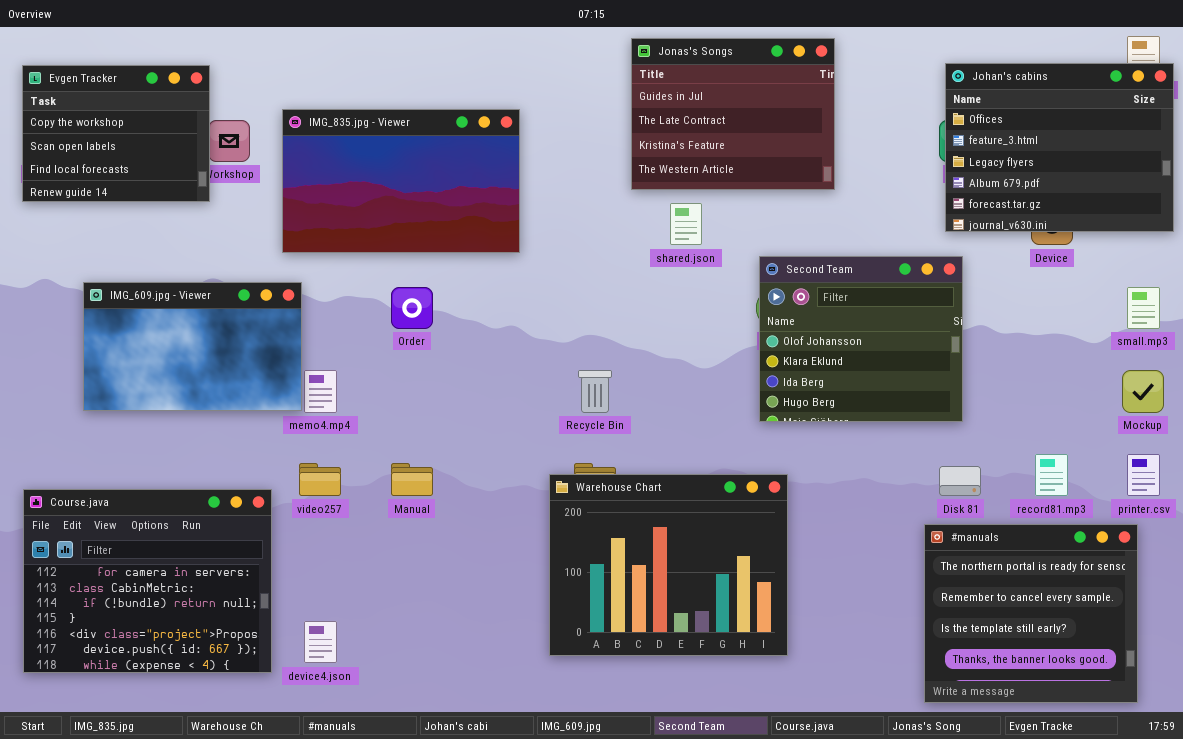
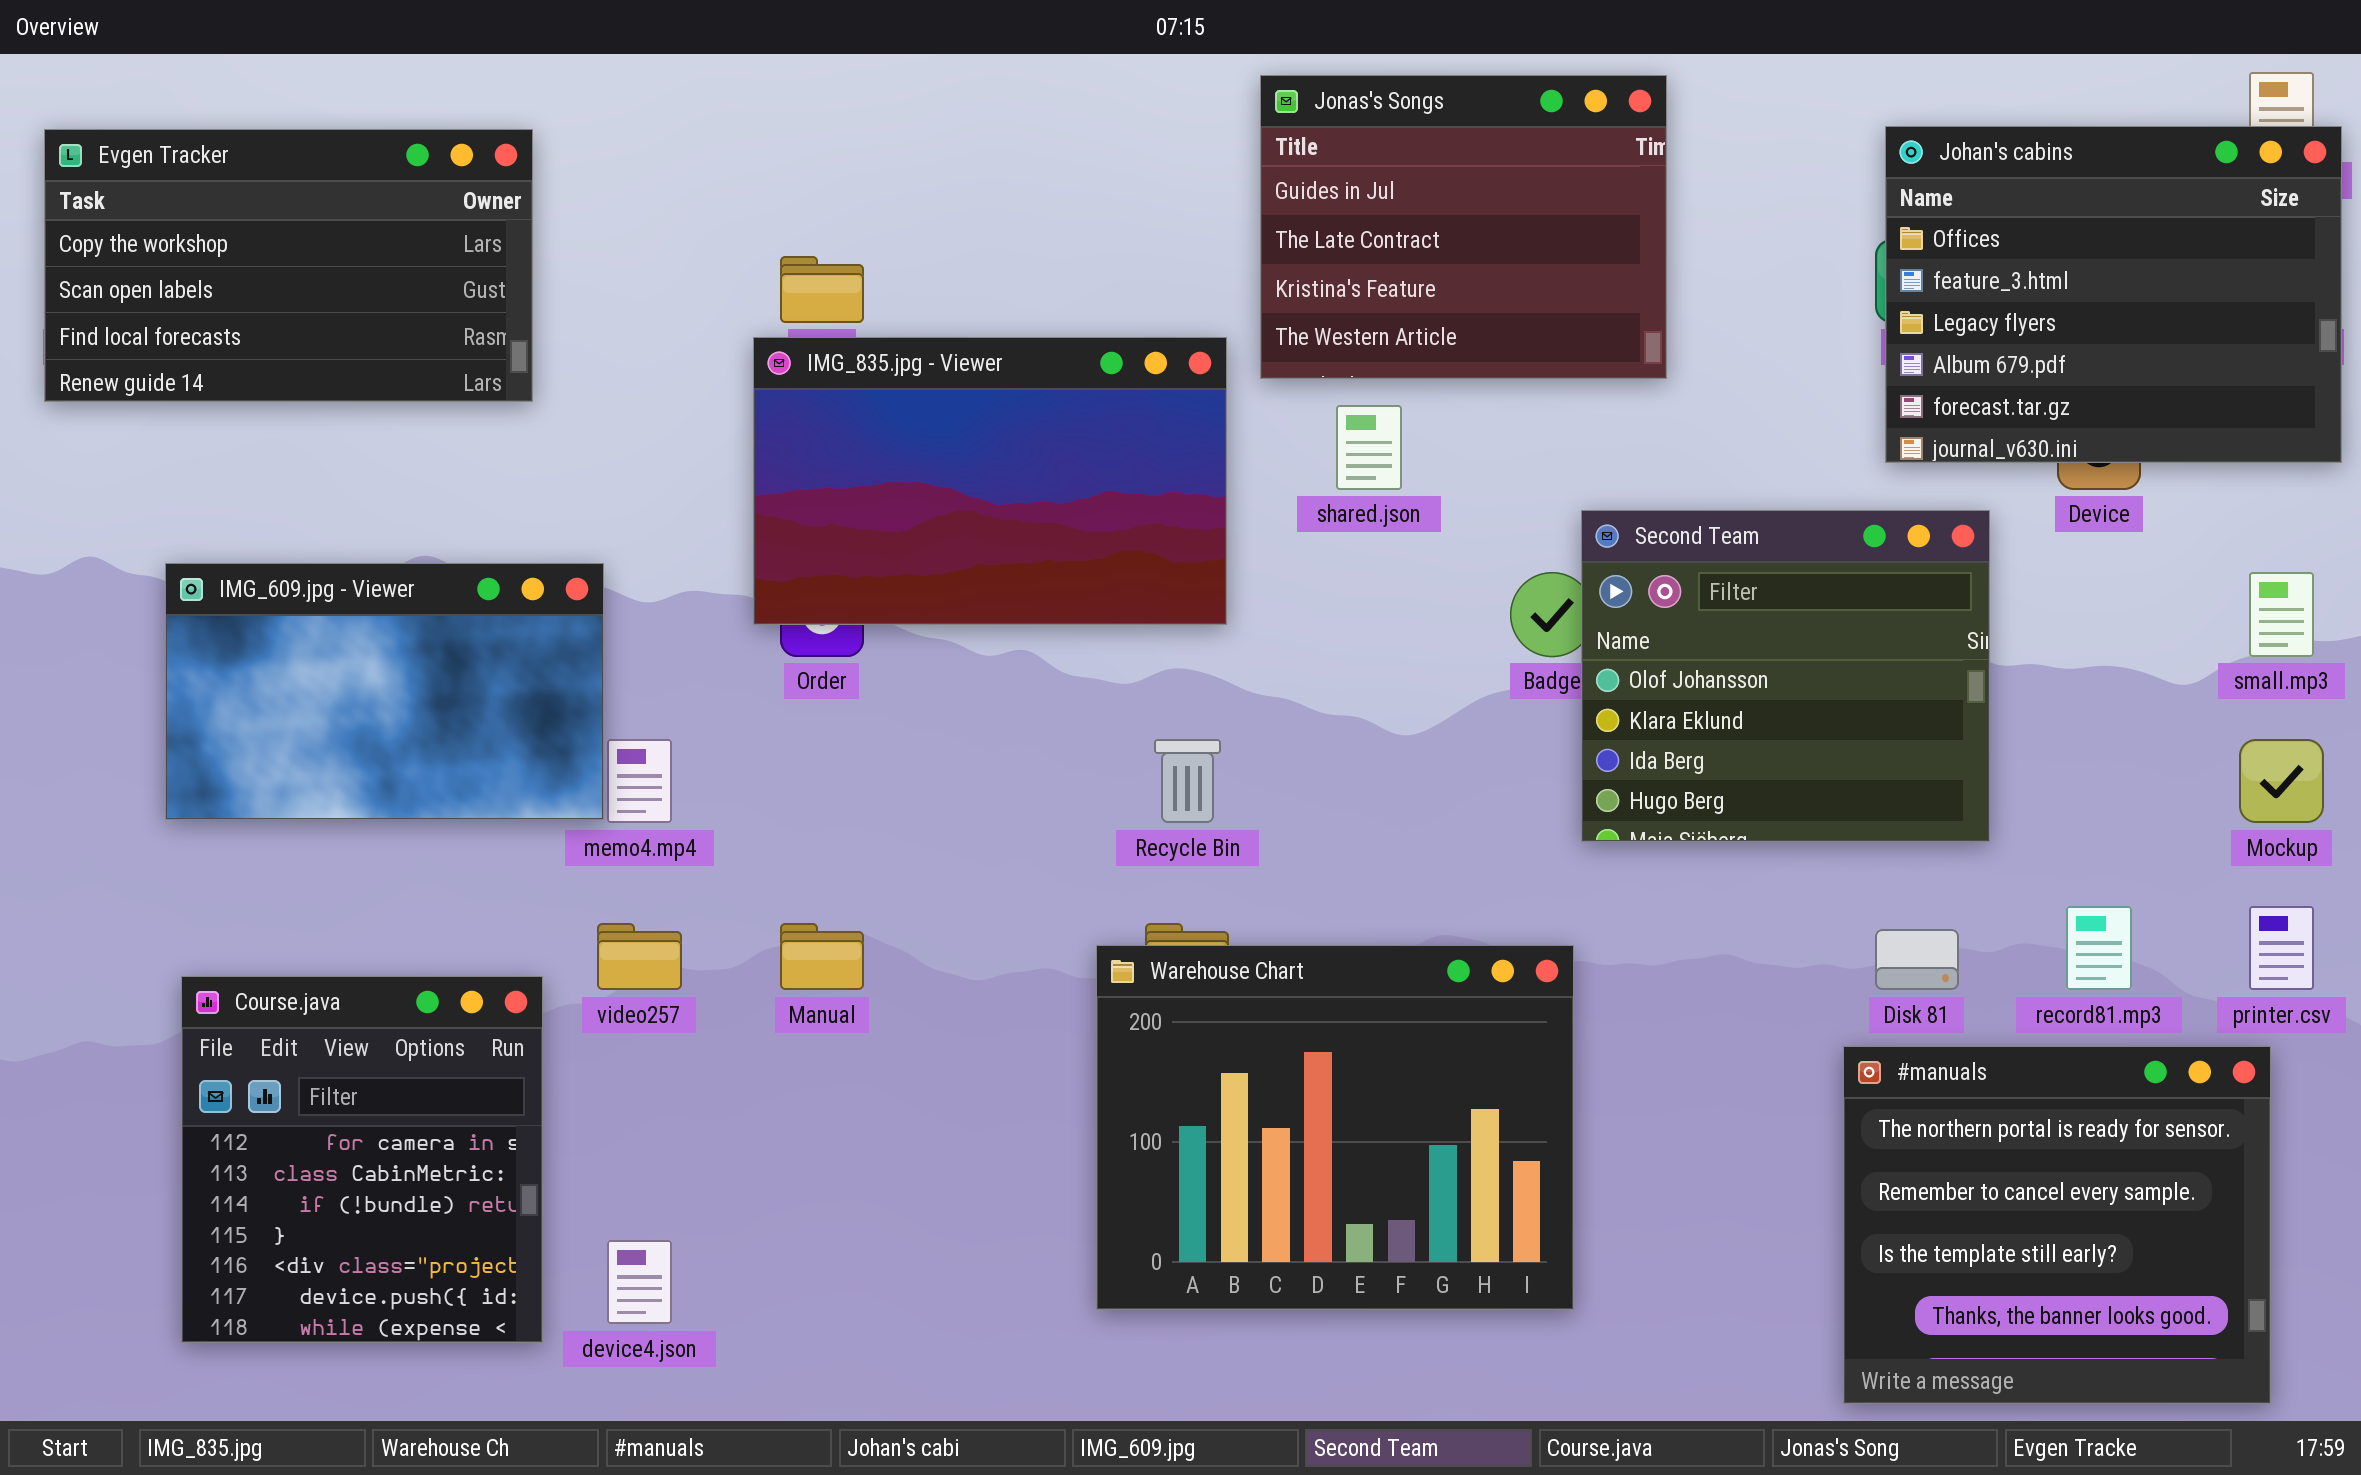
Evgen Tracker: [22,65,210,202] -> [44,129,533,402], resized
IMG_835.jpg - Viewer: [282,109,520,253] -> [753,337,1227,625], moved
Second Team: [759,256,963,422] -> [1581,510,1990,842], moved
Course.java: [23,489,272,673] -> [181,976,543,1343], resized

